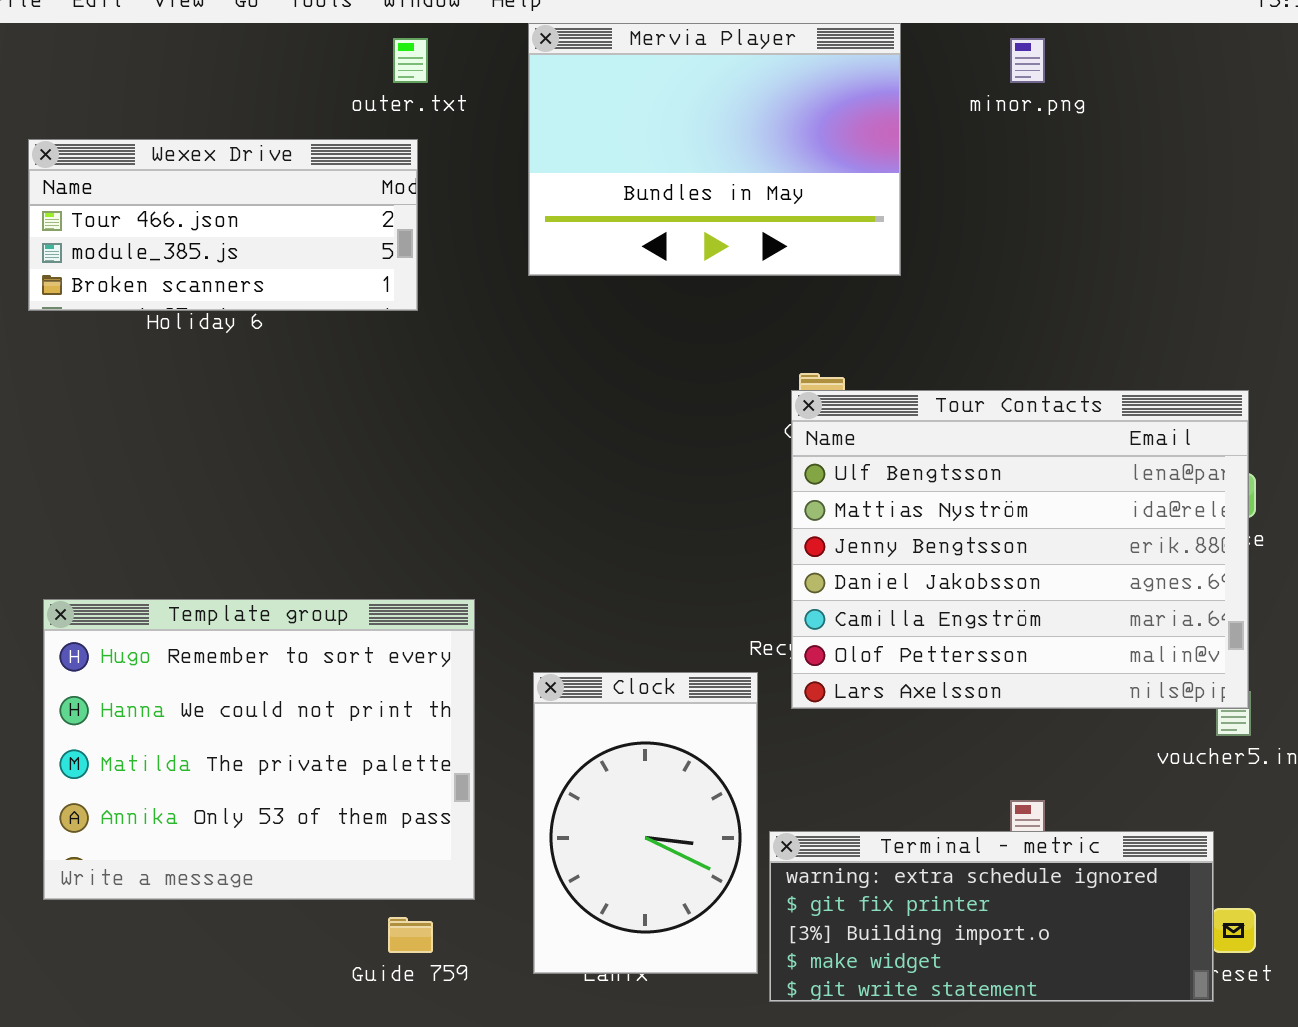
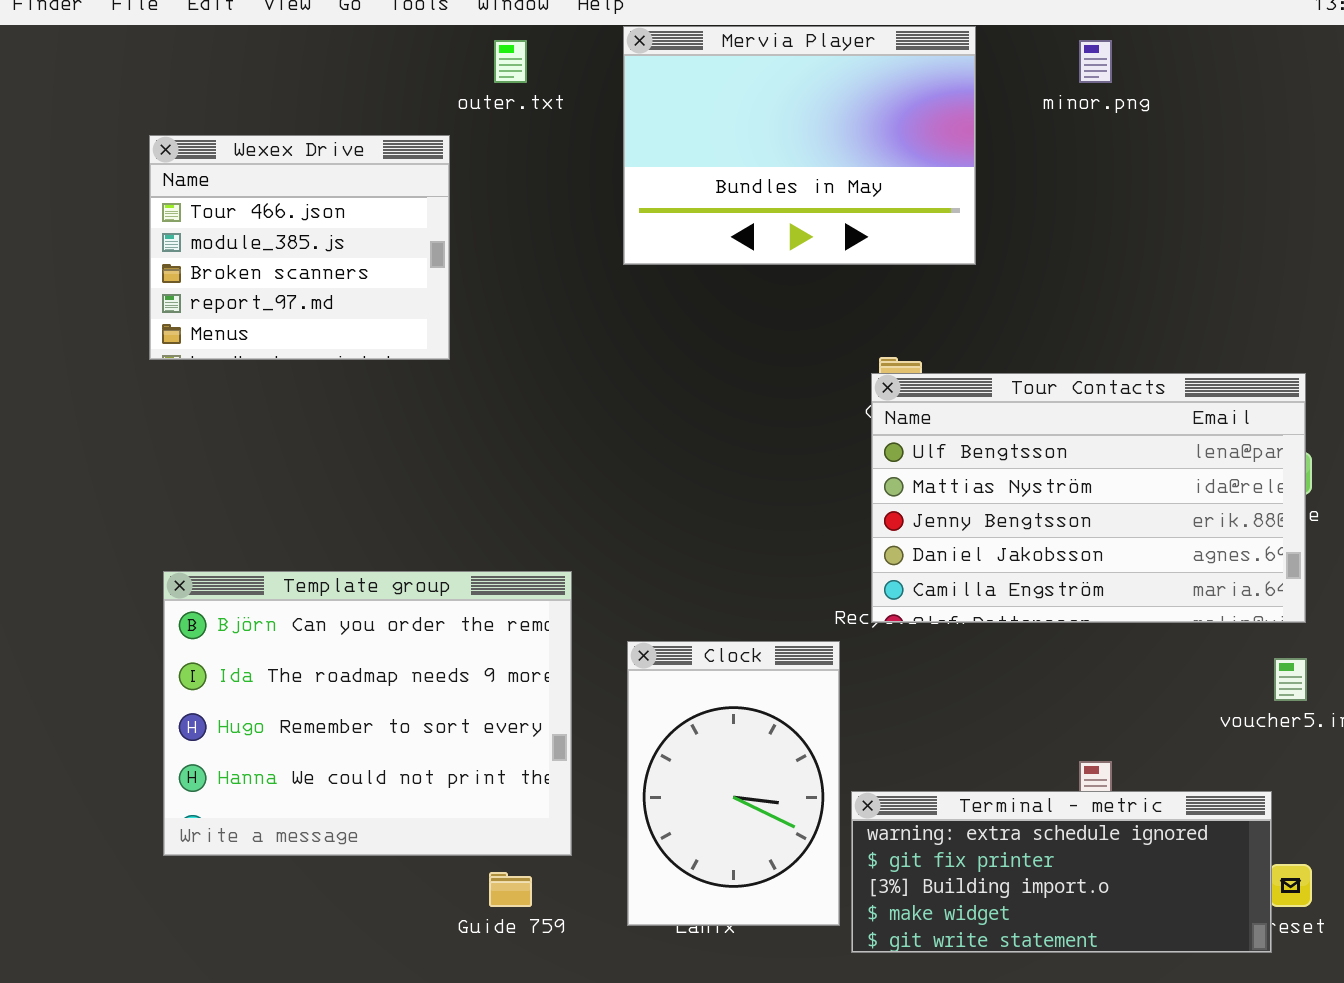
Wexex Drive: [28,139,418,311] -> [149,135,450,360], resized
Tour Contacts: [791,390,1249,709] -> [871,373,1306,623], resized
Template group: [43,599,475,900] -> [163,571,572,856], scrolled up 2 rows

